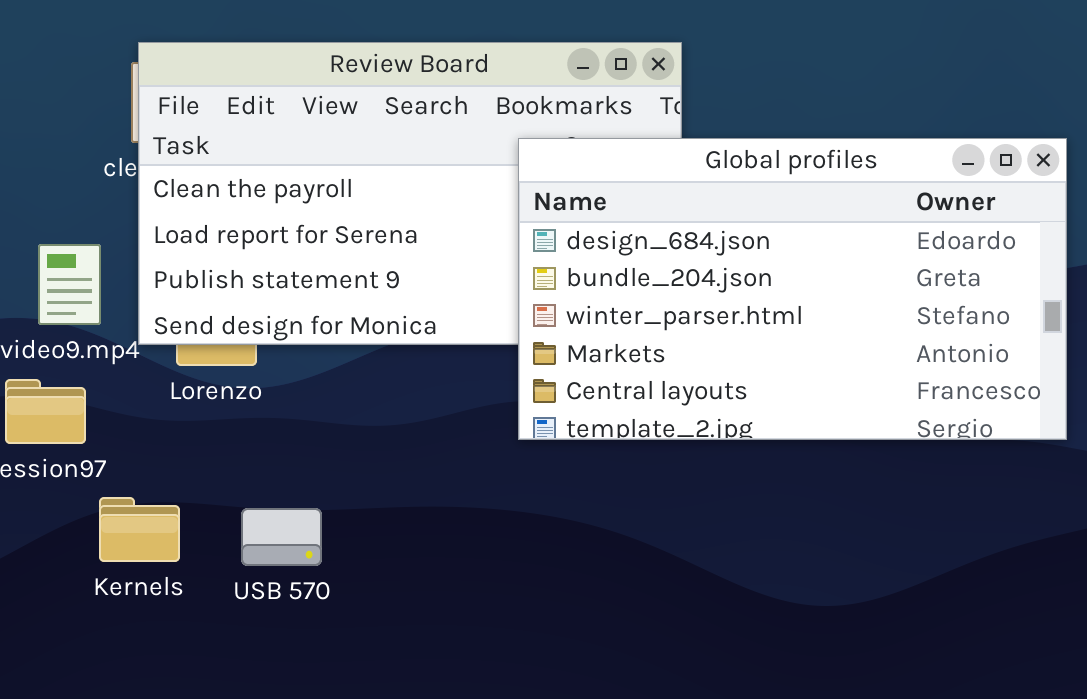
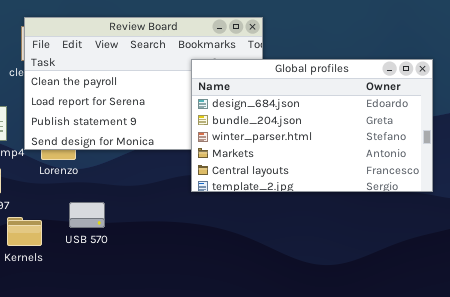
USB 570: [241,508,322,566] -> [69,202,105,228], moved

